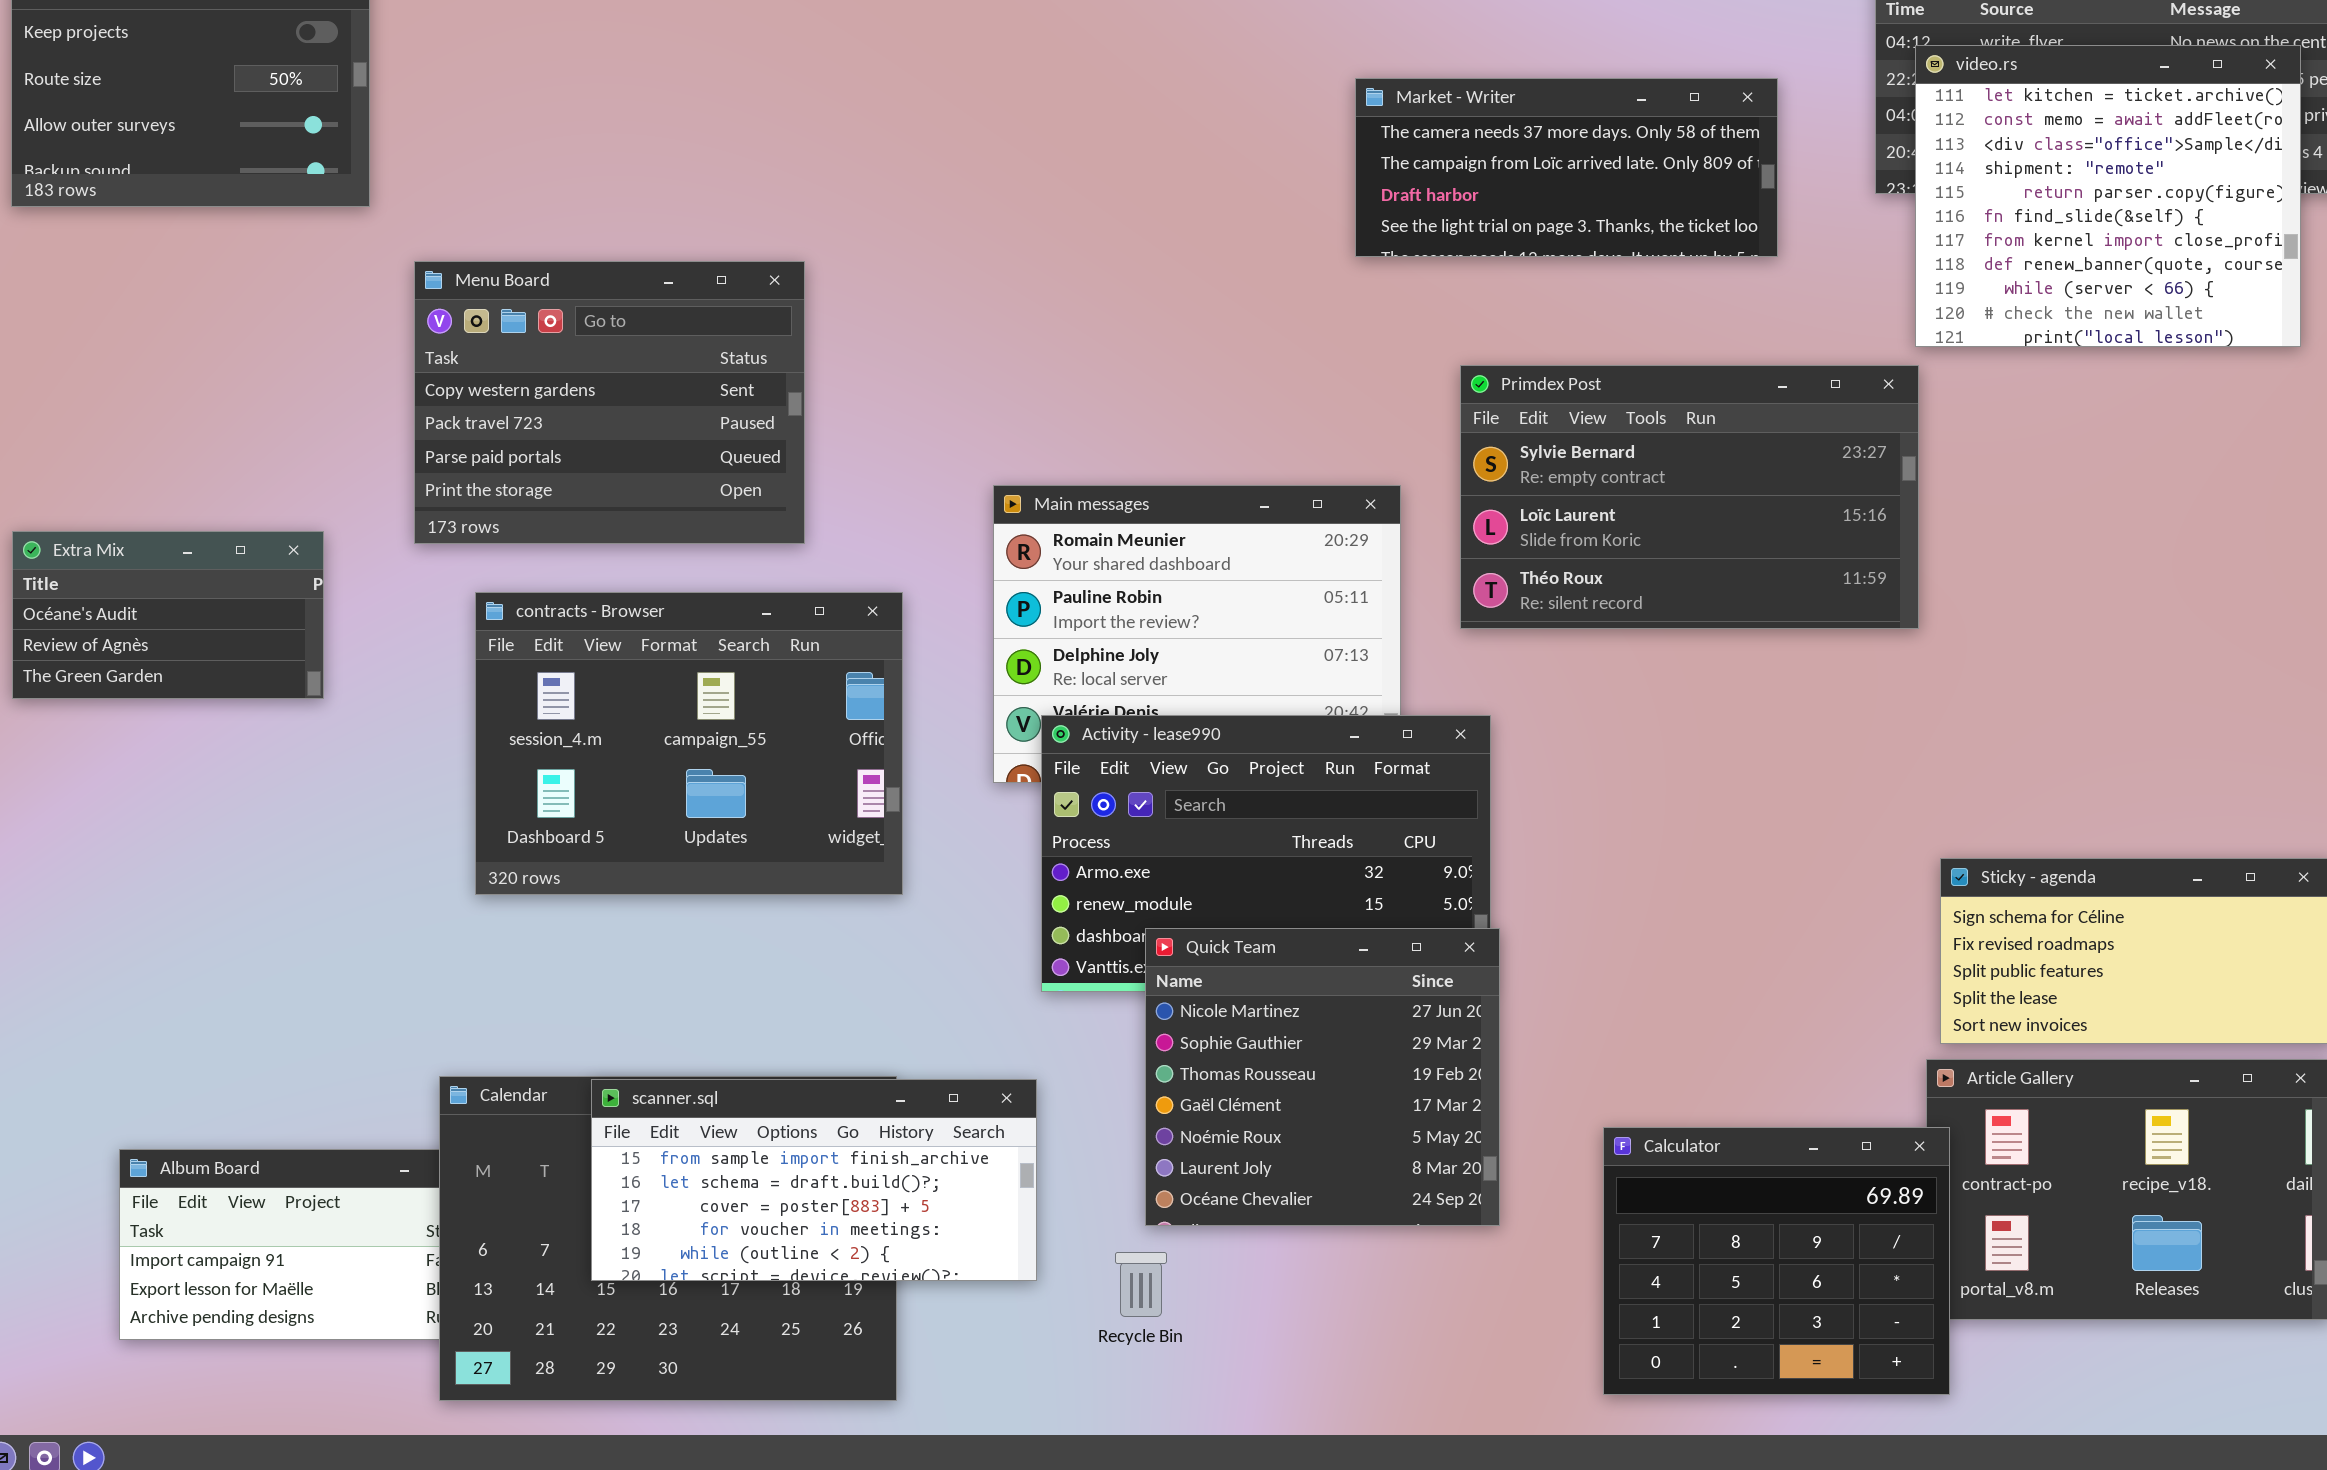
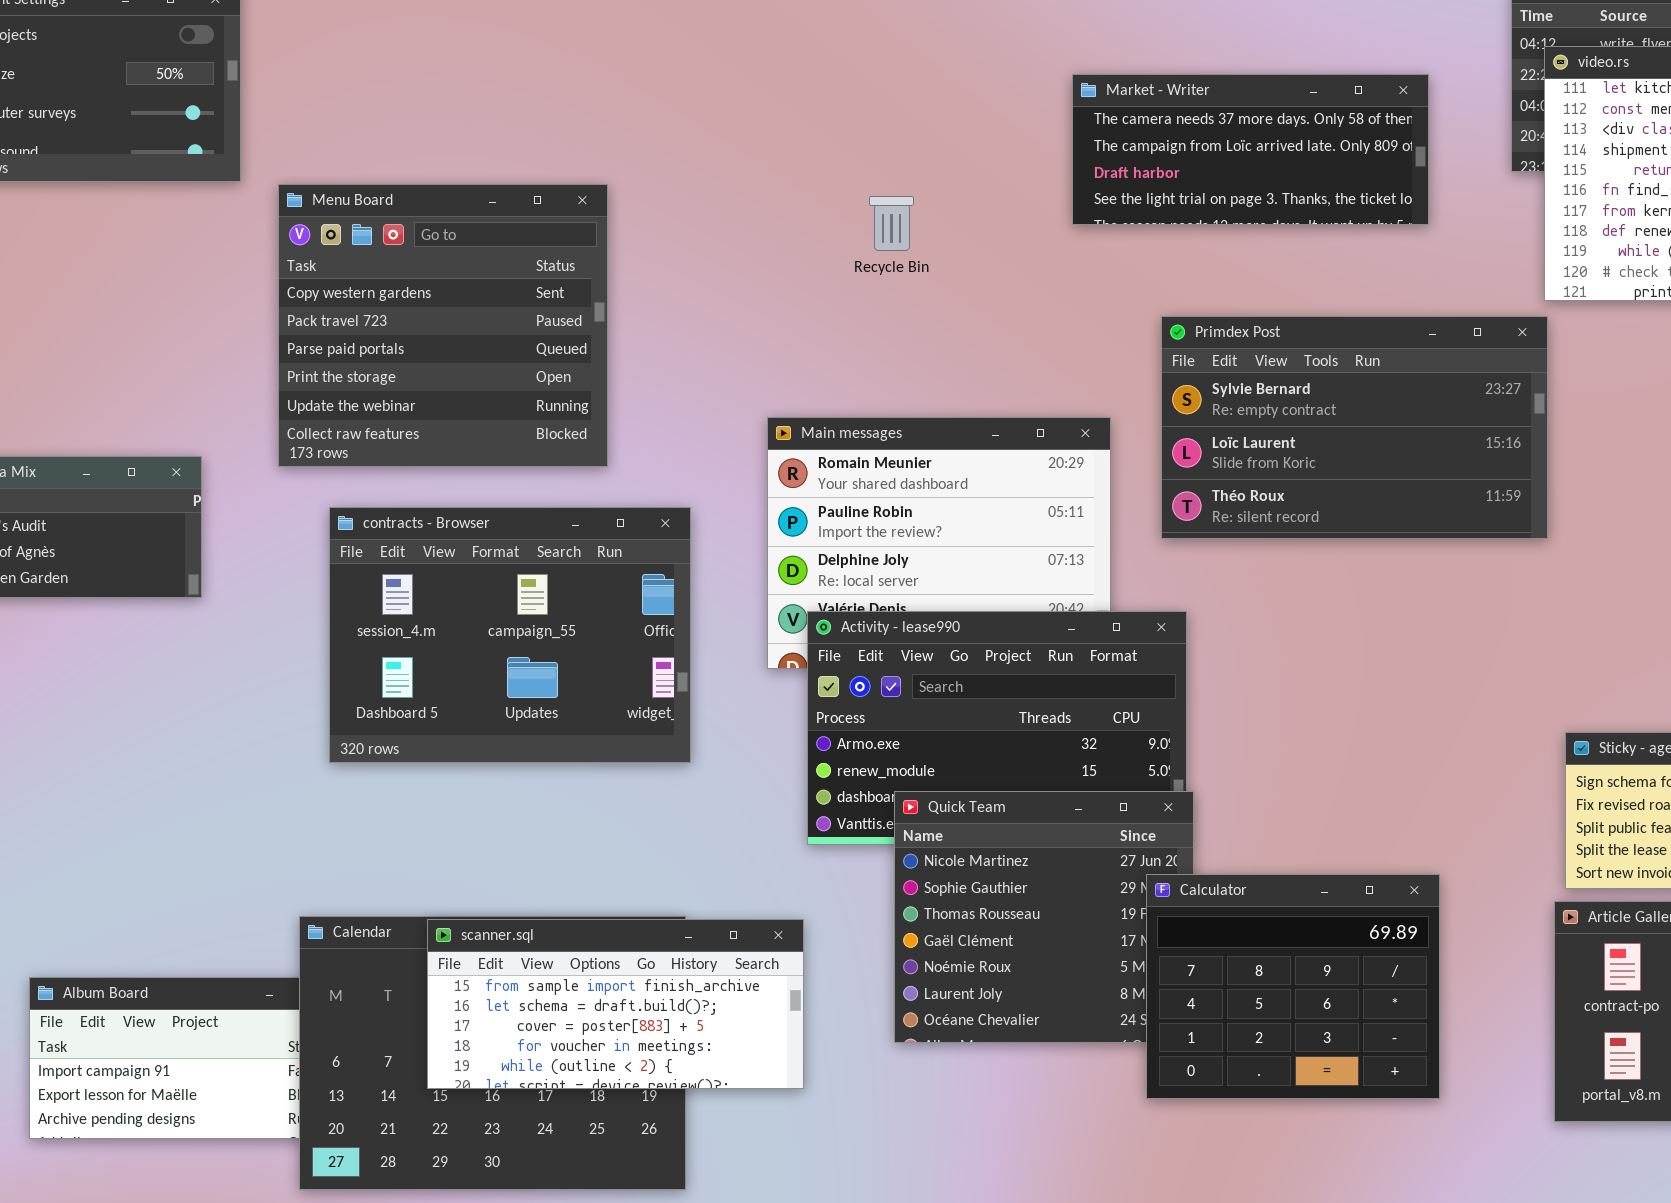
Menu Board: [414,261,805,544] -> [278,184,608,467], resized
Calculator: [1603,1127,1950,1395] -> [1146,874,1440,1099], moved
Recycle Bin: [1115,1252,1167,1317] -> [869,196,914,251], moved

